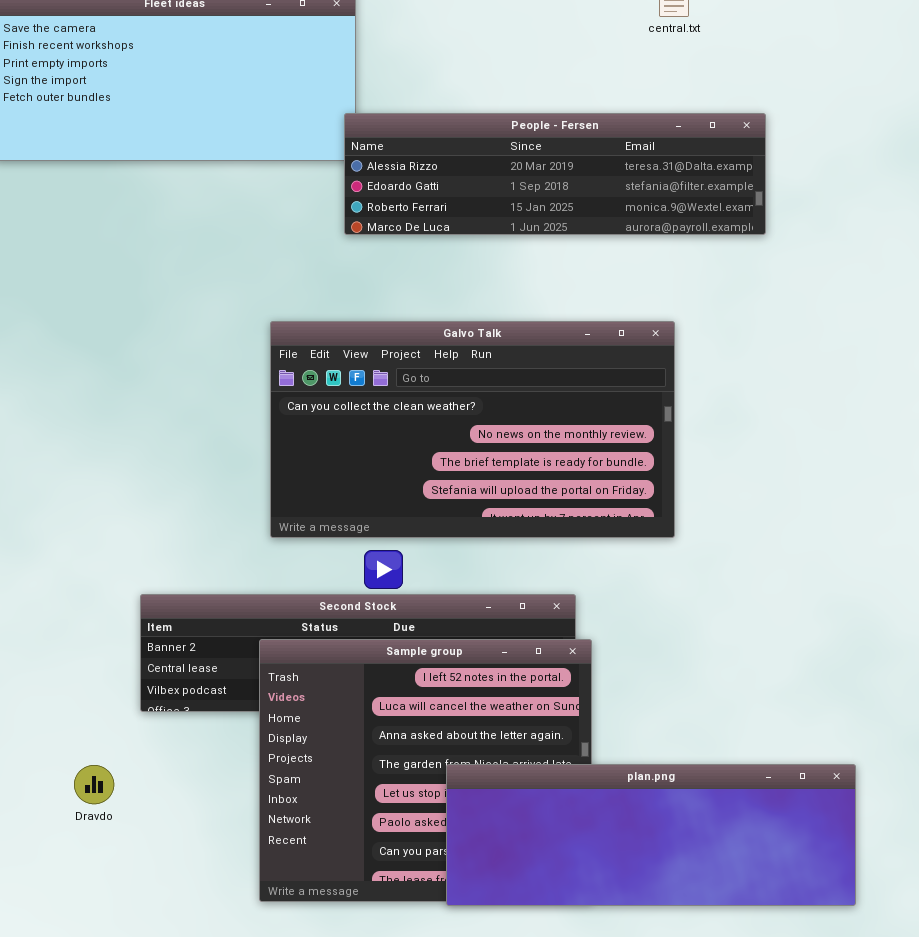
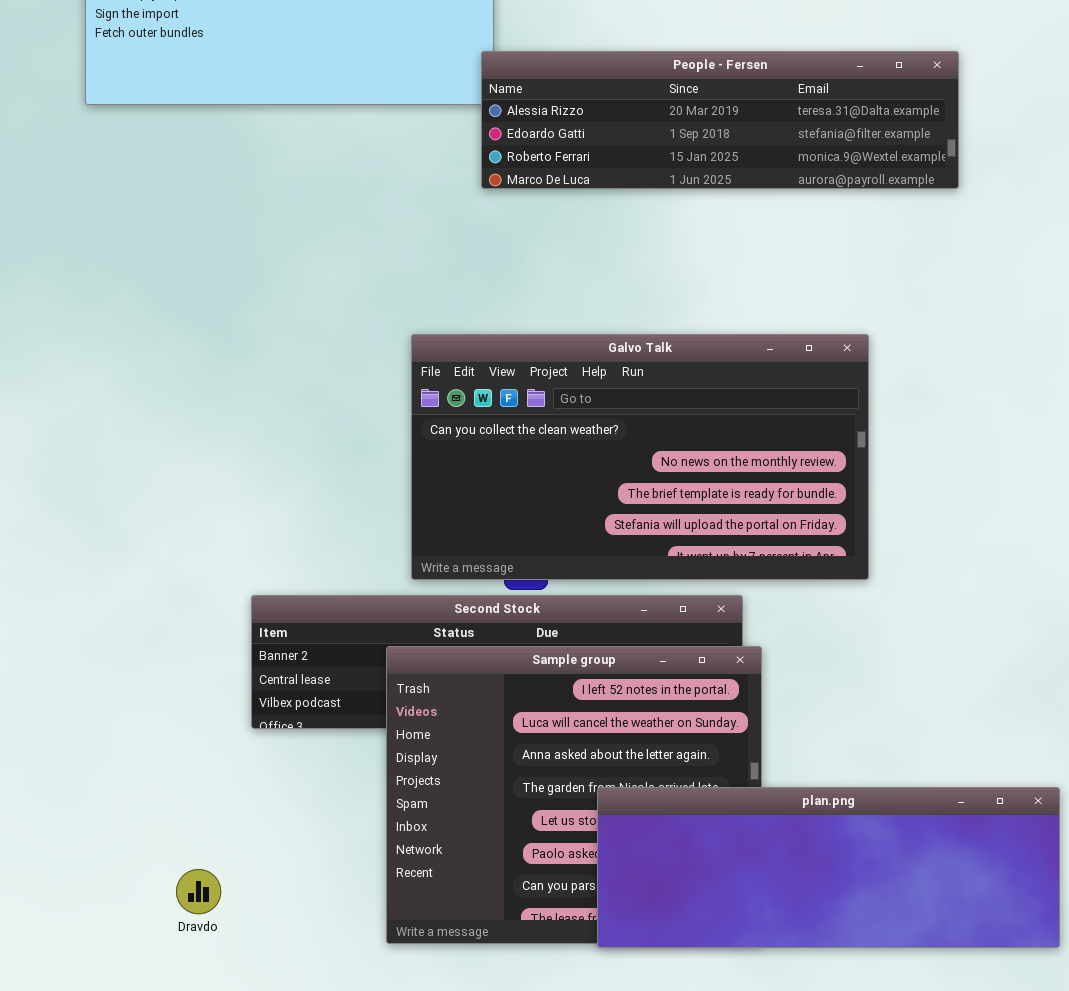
Galvo Talk: [270,321,675,538] -> [411,334,869,580], moved
Dravdo: [74,765,114,804] -> [176,869,221,914], moved

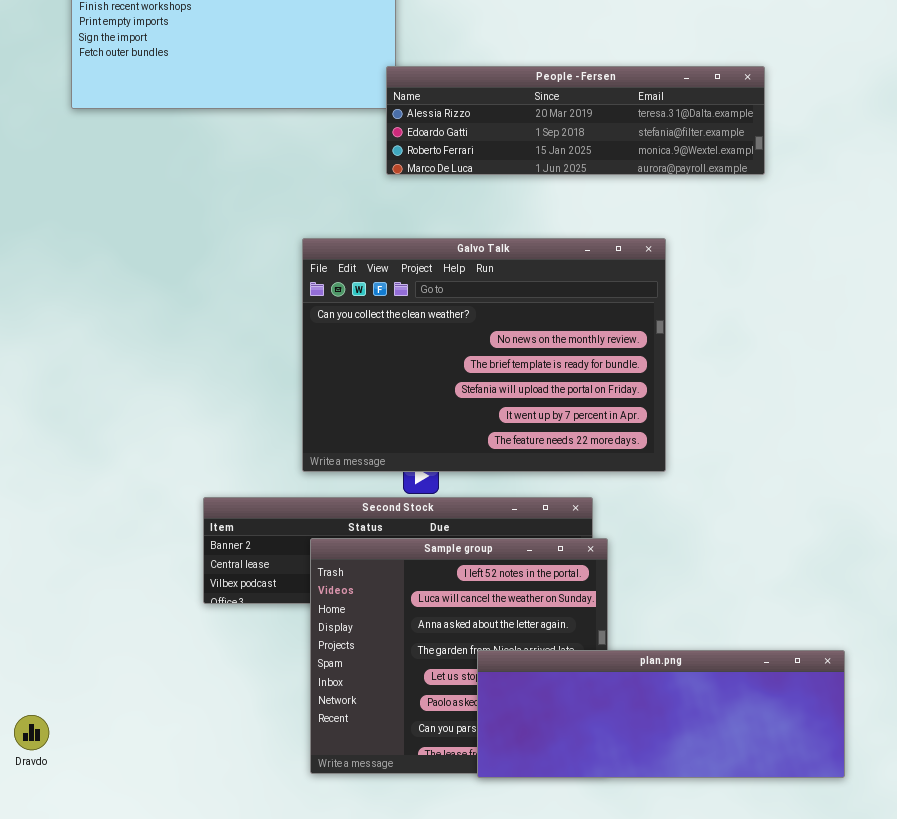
Galvo Talk: [411,334,869,580] -> [302,238,666,472], moved, resized
Dravdo: [176,869,221,914] -> [14,715,49,750], moved

